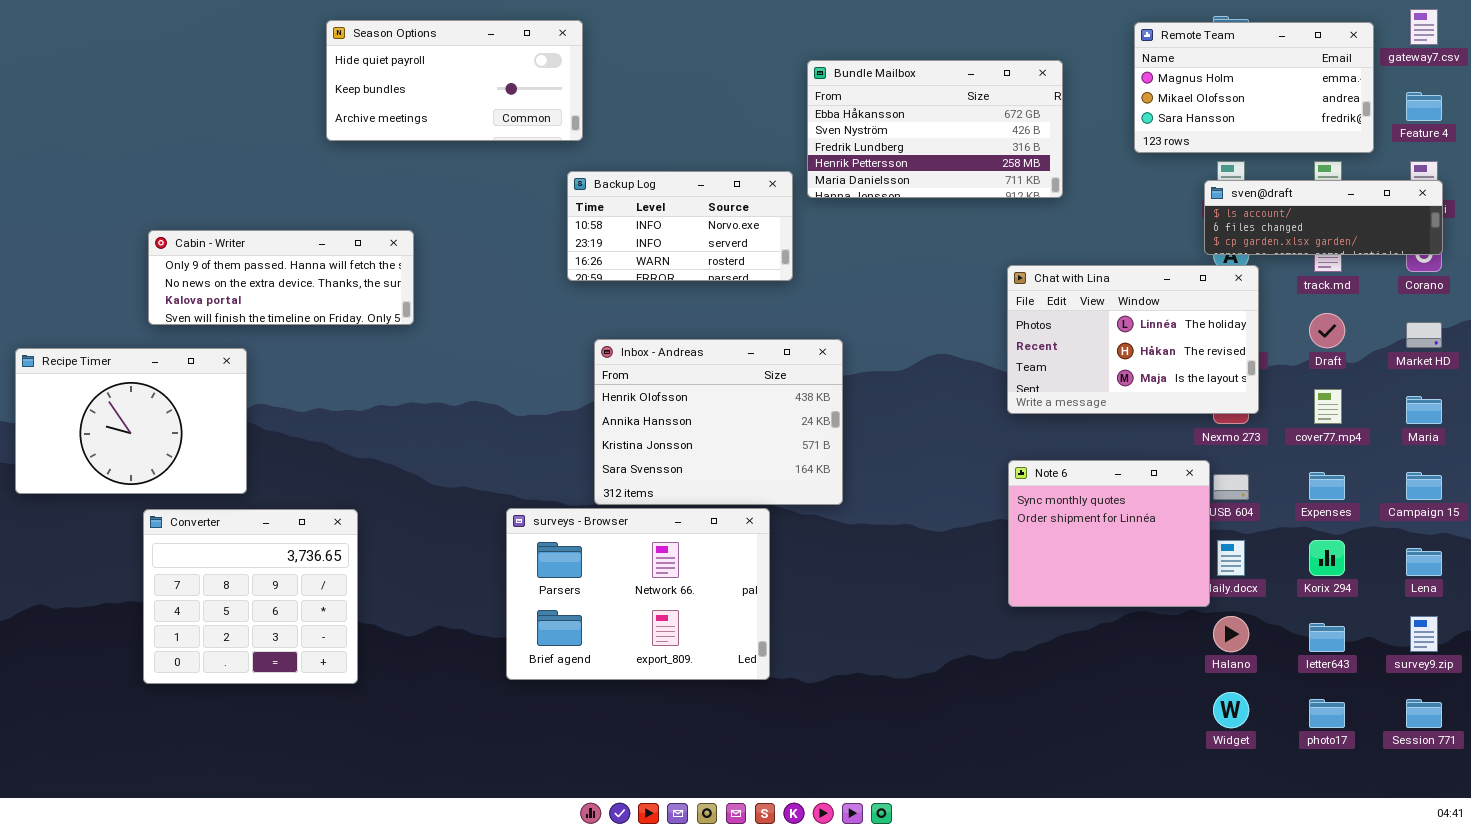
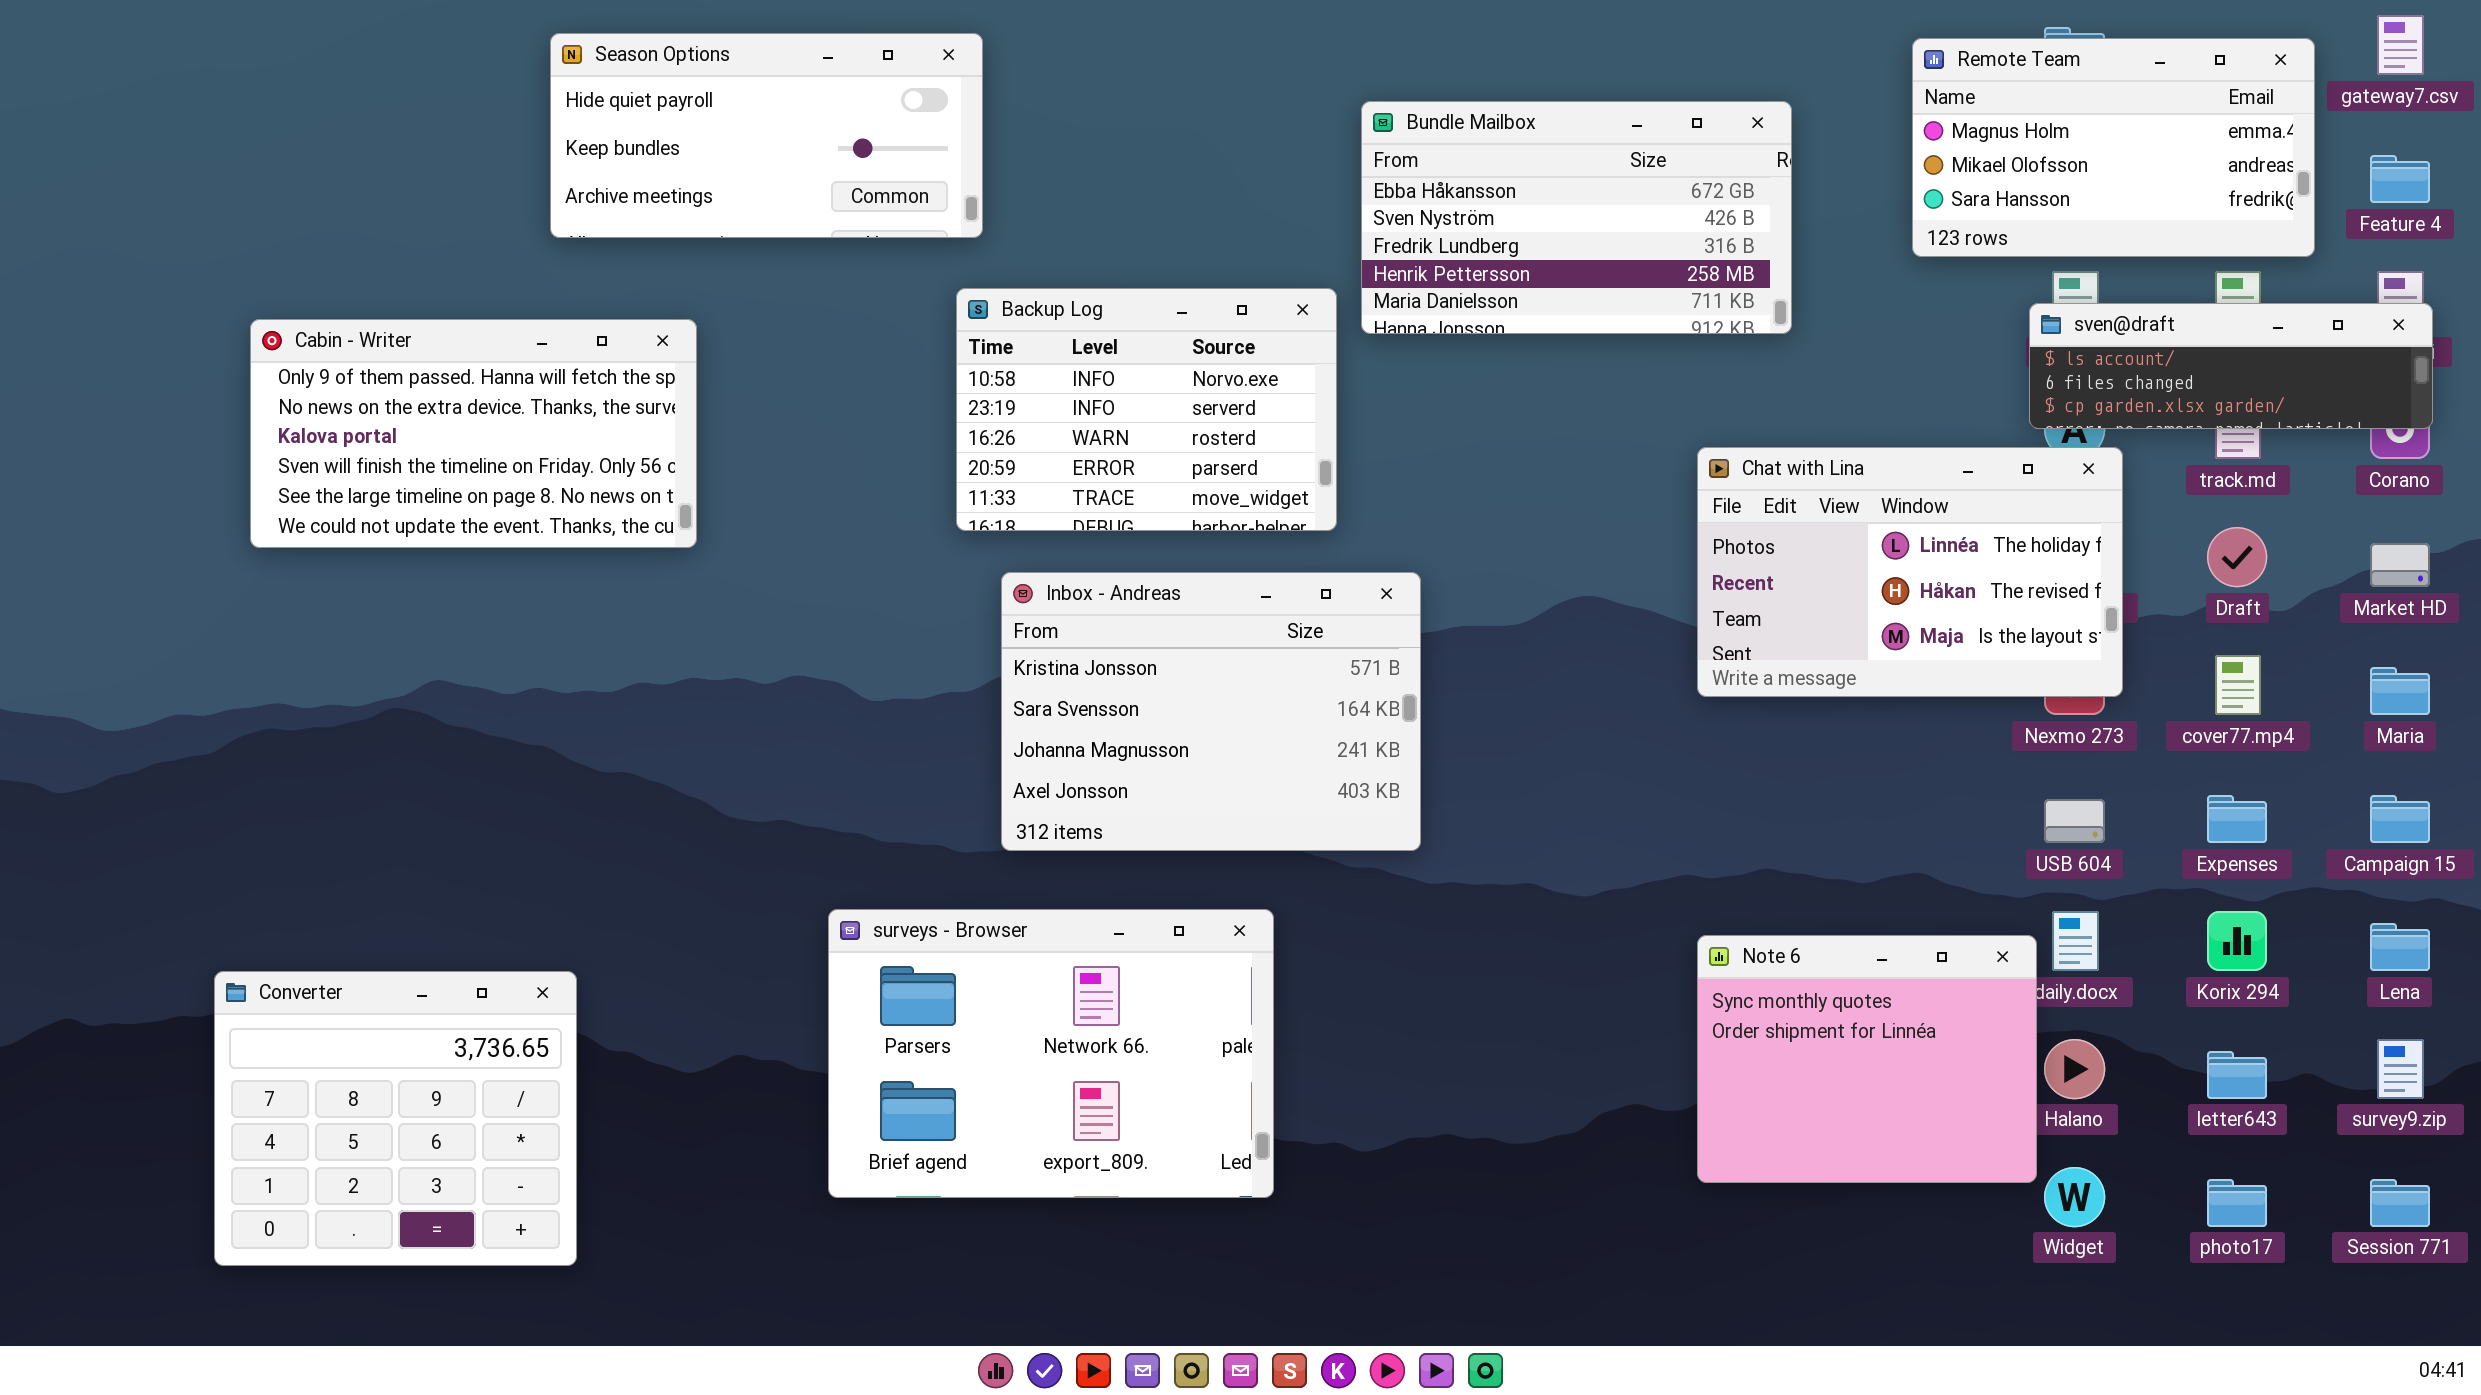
Backup Log: [567,171,793,281] -> [956,288,1337,531], resized
Cabin - Writer: [148,230,414,325] -> [250,319,697,548], resized
Inbox - Andreas: [594,339,843,505] -> [1001,572,1421,851], scrolled down 2 rows
Recipe Timer: [15,348,247,494] -> none, closed
Note 6: [1008,460,1210,607] -> [1697,935,2037,1183], moved
surveys - Browser: [506,508,770,680] -> [828,909,1274,1198], moved
Converter: [143,509,358,684] -> [214,971,577,1266], moved

